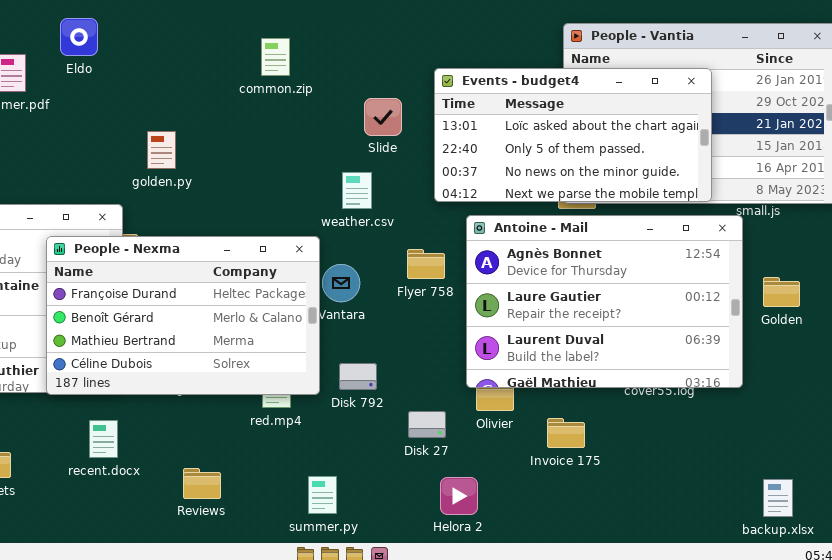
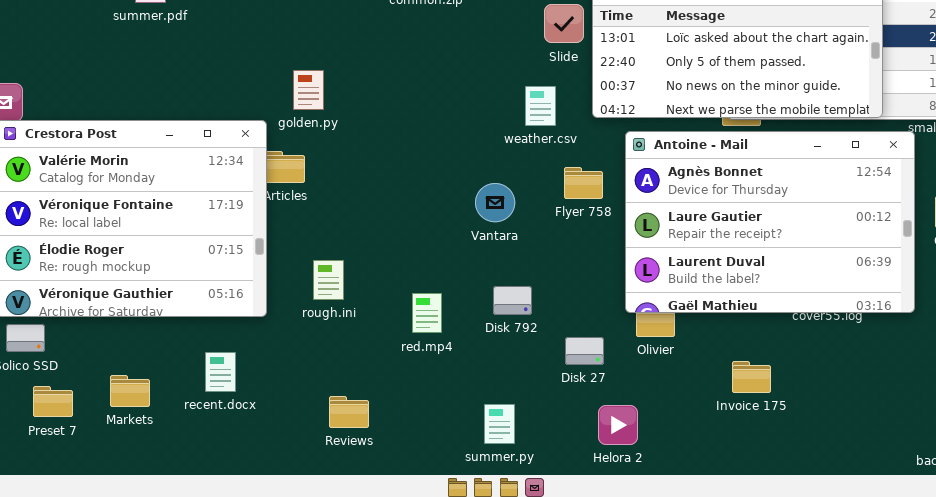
Slide: [364,98,402,136] -> [544,4,584,43], moved
golden.py: [147,131,176,169] -> [293,70,324,110], moved
weather.csv: [342,172,372,209] -> [525,86,556,126], moved
People - Nexma: [46,236,320,395] -> none, closed
Invoice 175: [547,418,585,448] -> [732,361,771,393], moved
recent.docx: [89,420,118,458] -> [205,352,236,392], moved
summer.py: [308,476,337,514] -> [484,404,515,444], moved

